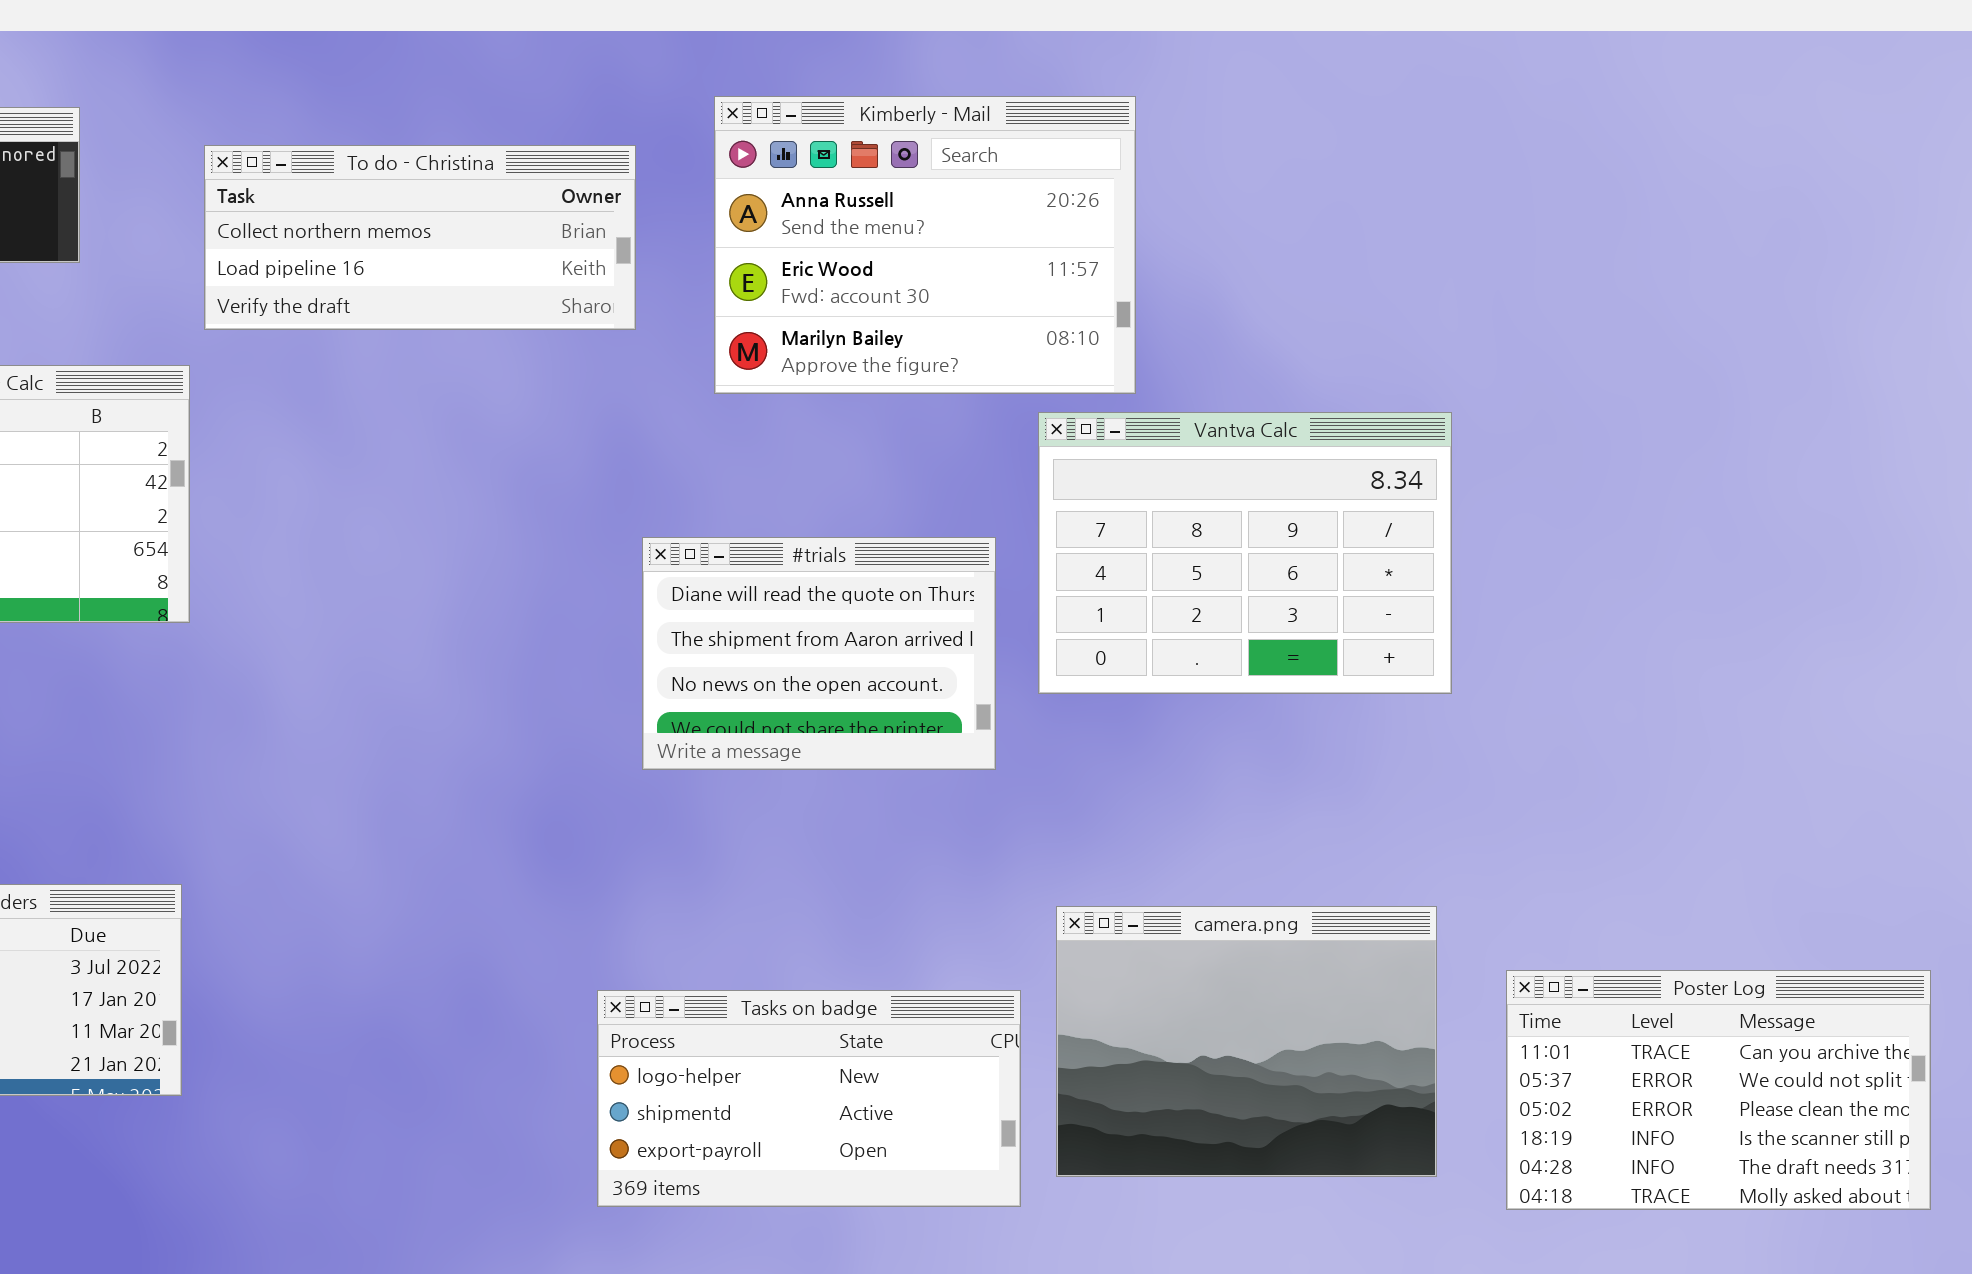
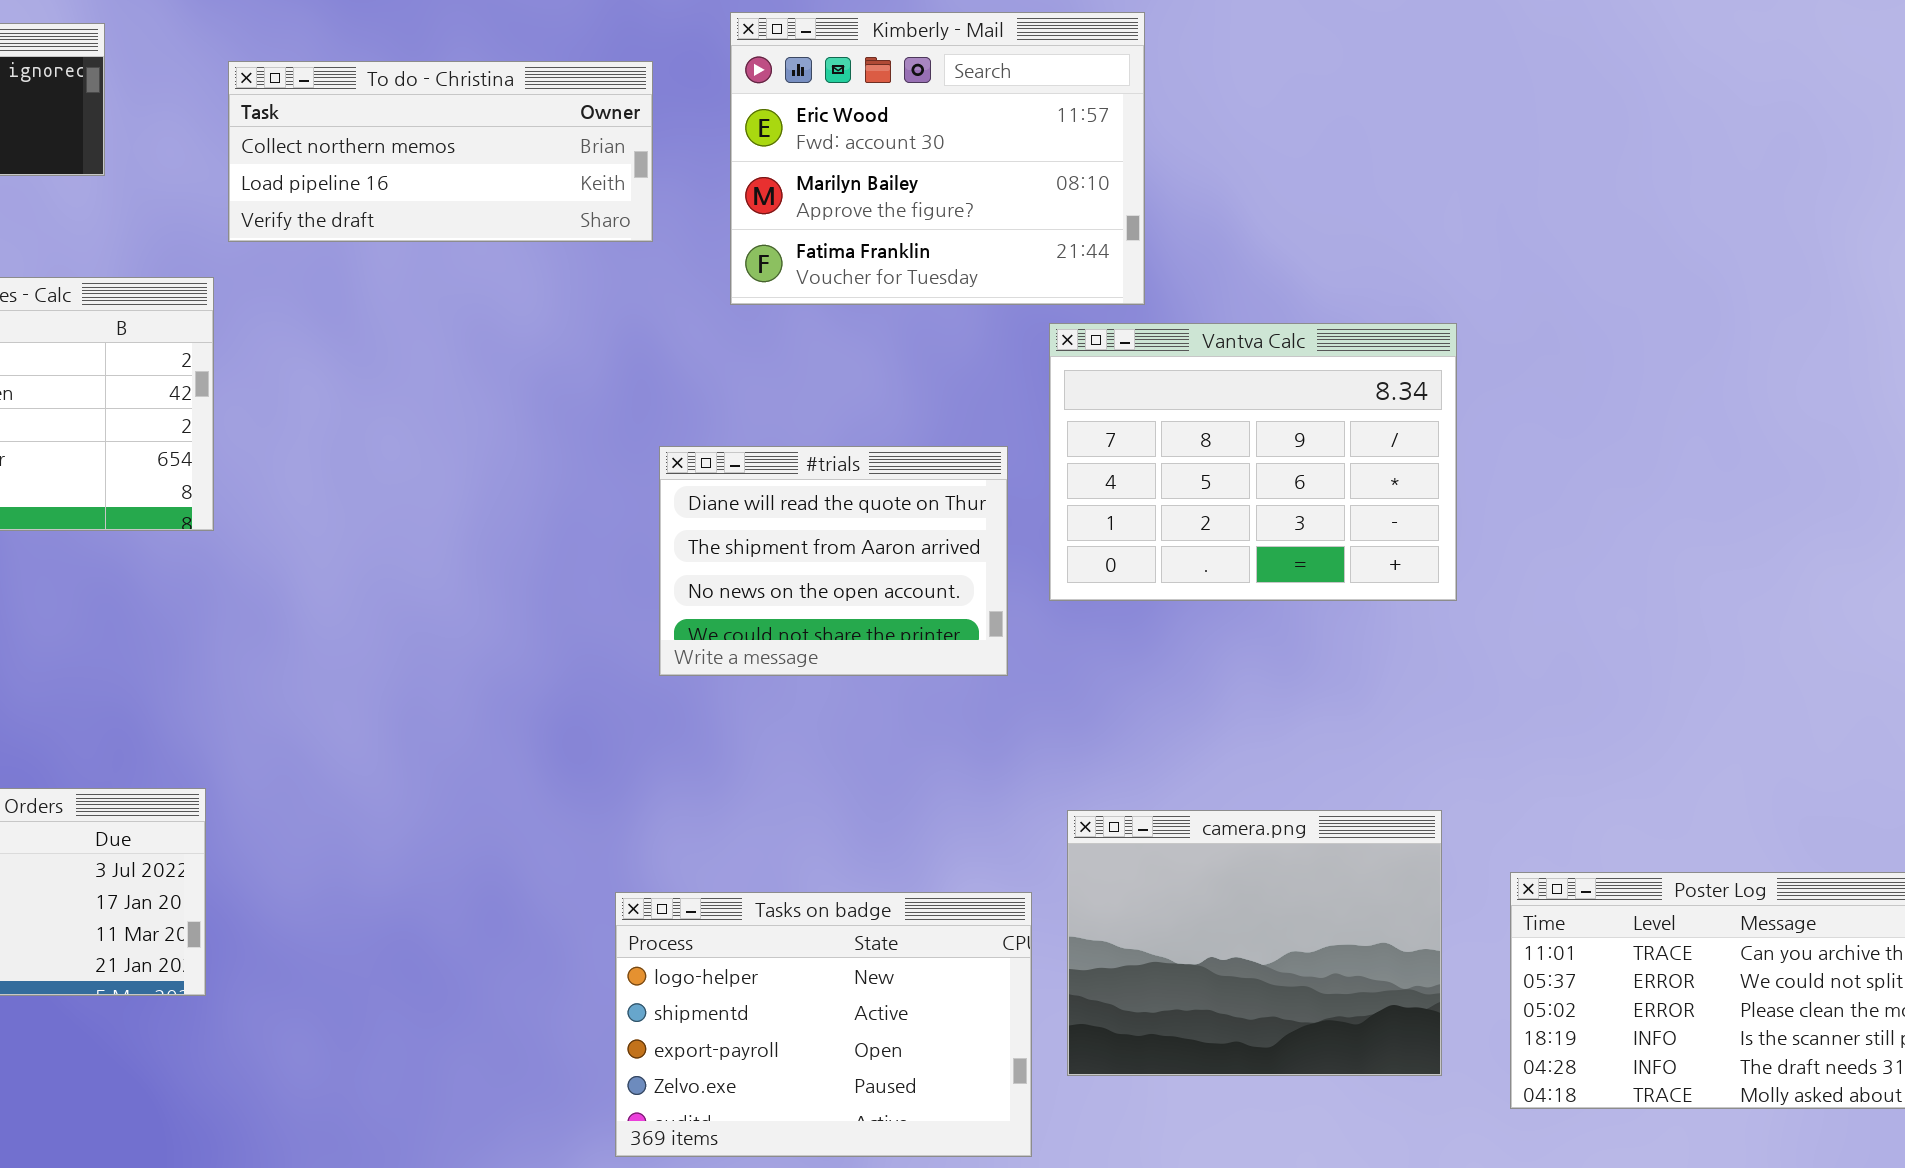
Kimberly - Mail: [714,96,1136,394] -> [730,12,1145,305], scrolled down 1 row
Tasks on badge: [597,990,1021,1207] -> [615,892,1032,1157], resized

